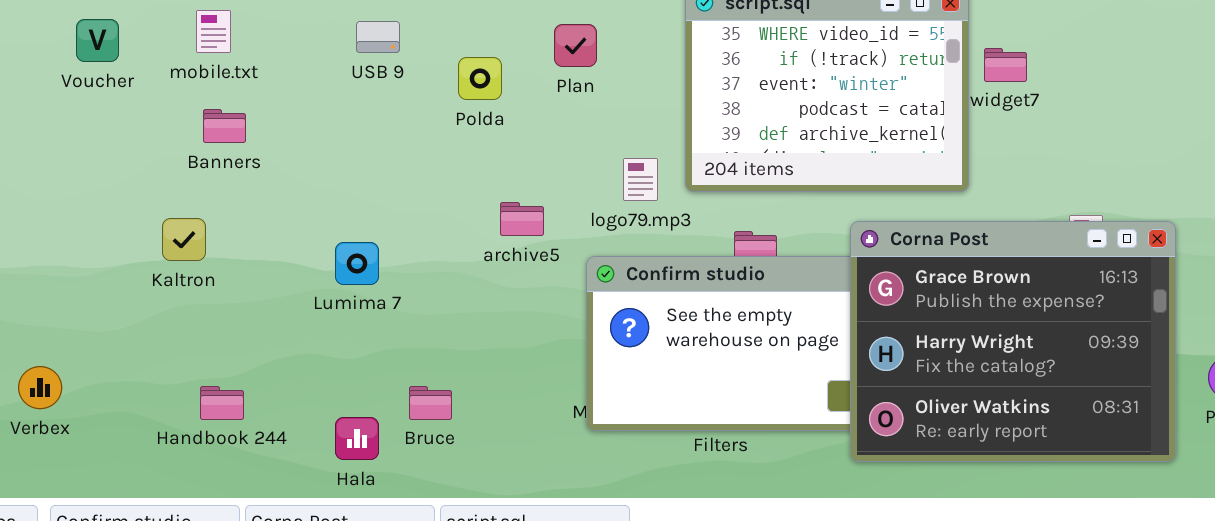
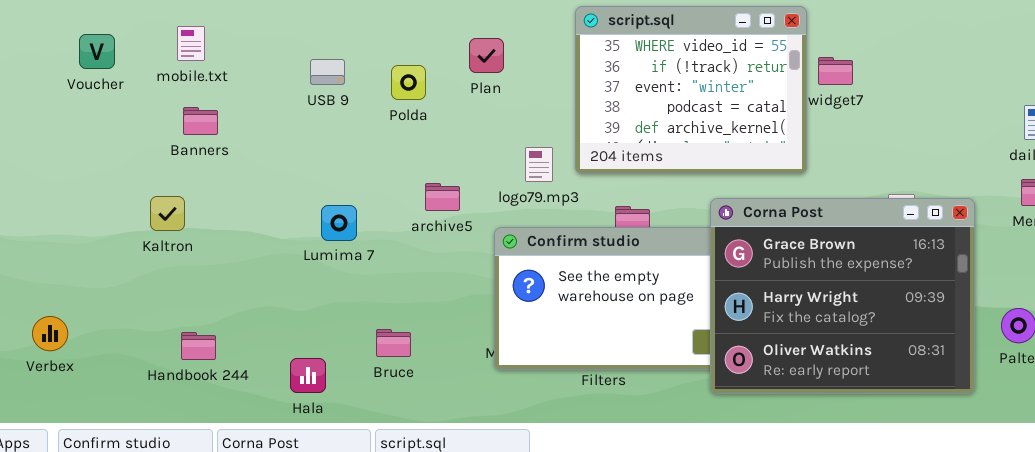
USB 9: [356,21,400,53] -> [310,59,345,85], moved
Lumima 7: [335,242,379,285] -> [321,205,357,241], moved
Bruce: [409,386,452,420] -> [376,329,411,357], moved

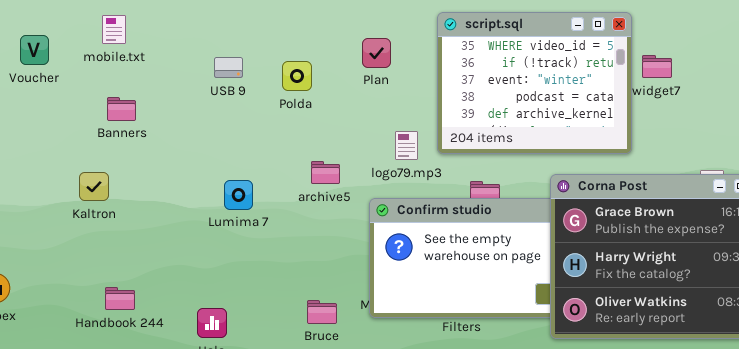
mobile.txt: [177,26,205,61] -> [102,15,126,44], moved
Plan: [469,38,504,73] -> [362,38,391,68], moved
Bruce: [376,329,411,357] -> [307,300,337,324], moved

